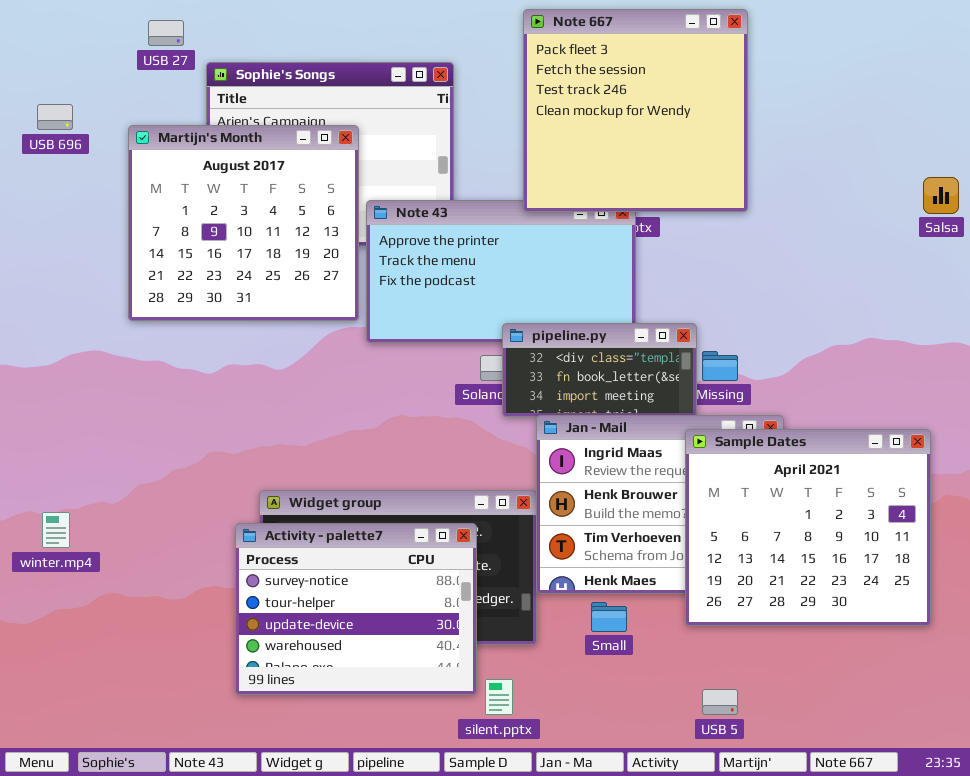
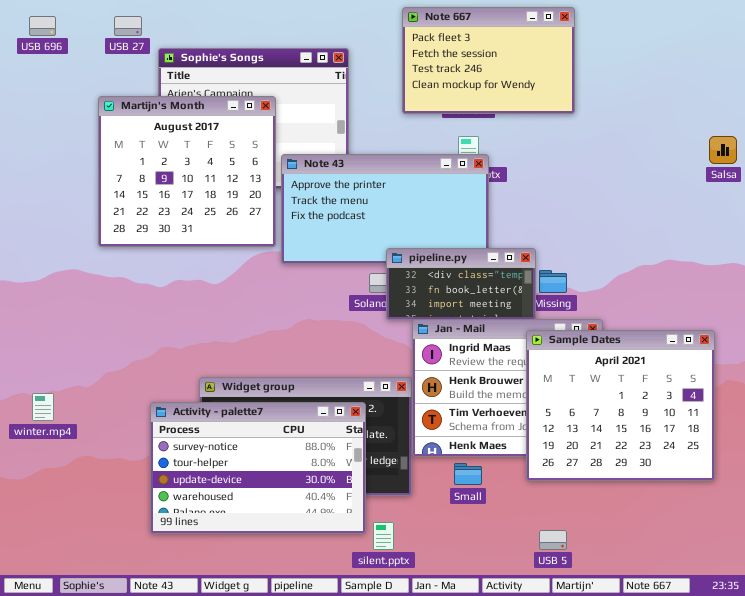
Note 667: [523,9,748,212] -> [402,7,575,114], resized
USB 696: [37,104,73,130] -> [29,16,56,36], moved
Activity - palette7: [235,523,477,695] -> [150,402,366,534], resized

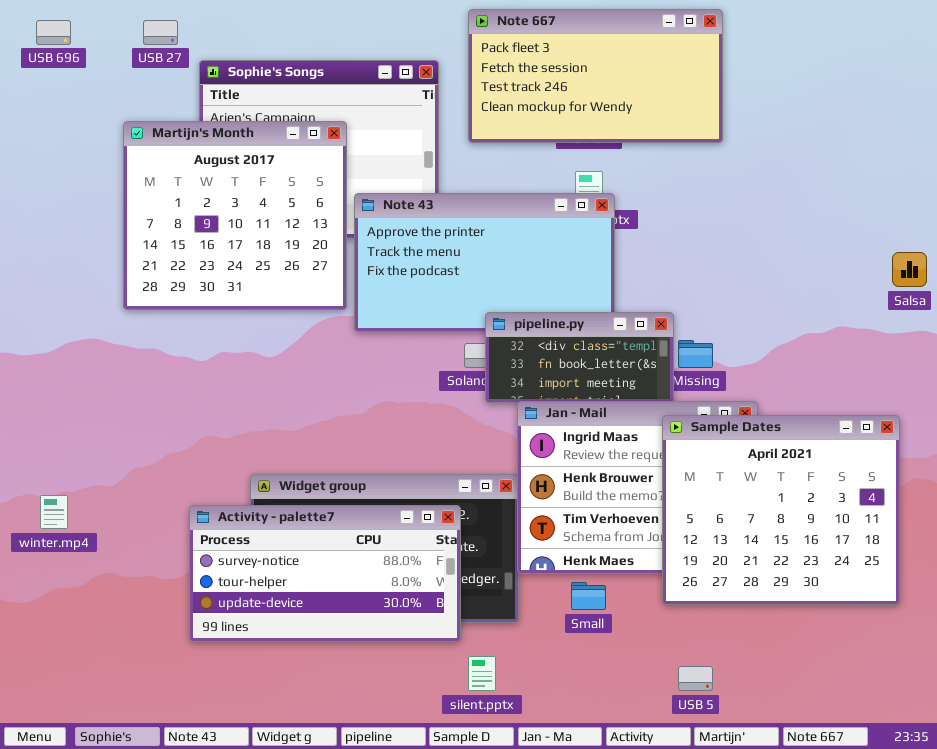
Note 667: [402,7,575,114] -> [468,9,723,143], resized
Salsa: [709,136,737,164] -> [892,252,927,287], moved
Activity - palette7: [150,402,366,534] -> [189,505,461,642], resized

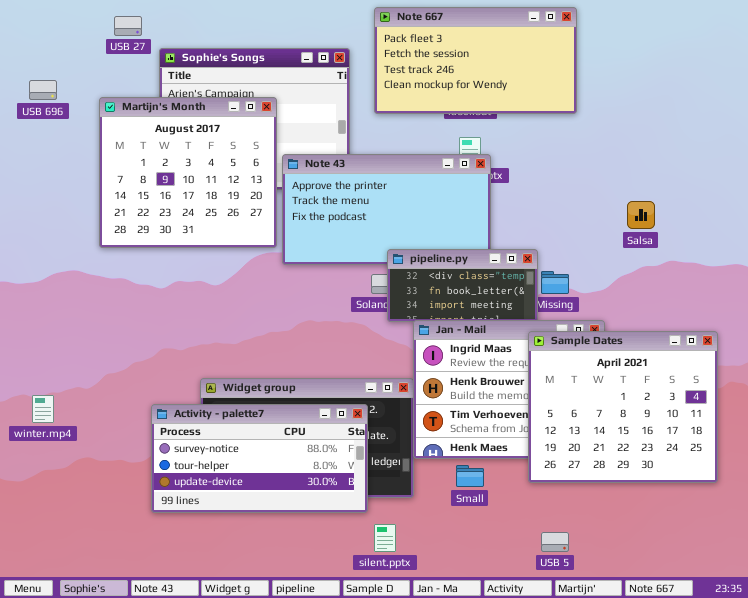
USB 696: [36,20,71,45] -> [29,80,57,100], moved
Salsa: [892,252,927,287] -> [627,201,655,229], moved

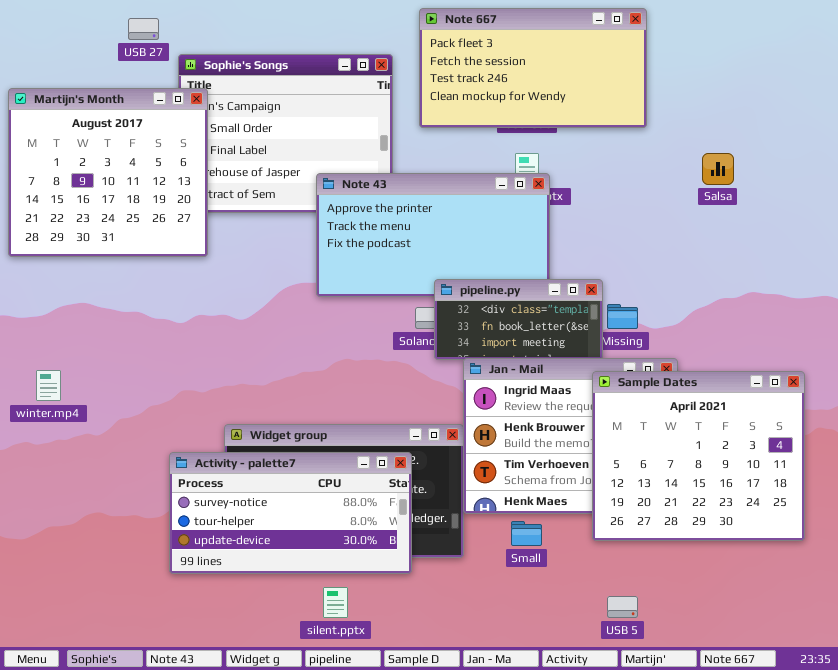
Martijn's Month: [99,97,277,248] -> [8,88,208,257], moved
Salsa: [627,201,655,229] -> [702,153,734,185], moved
winter.mp4: [32,395,54,423] -> [36,370,61,401], moved
silent.pptx: [374,524,396,552] -> [323,587,348,618], moved

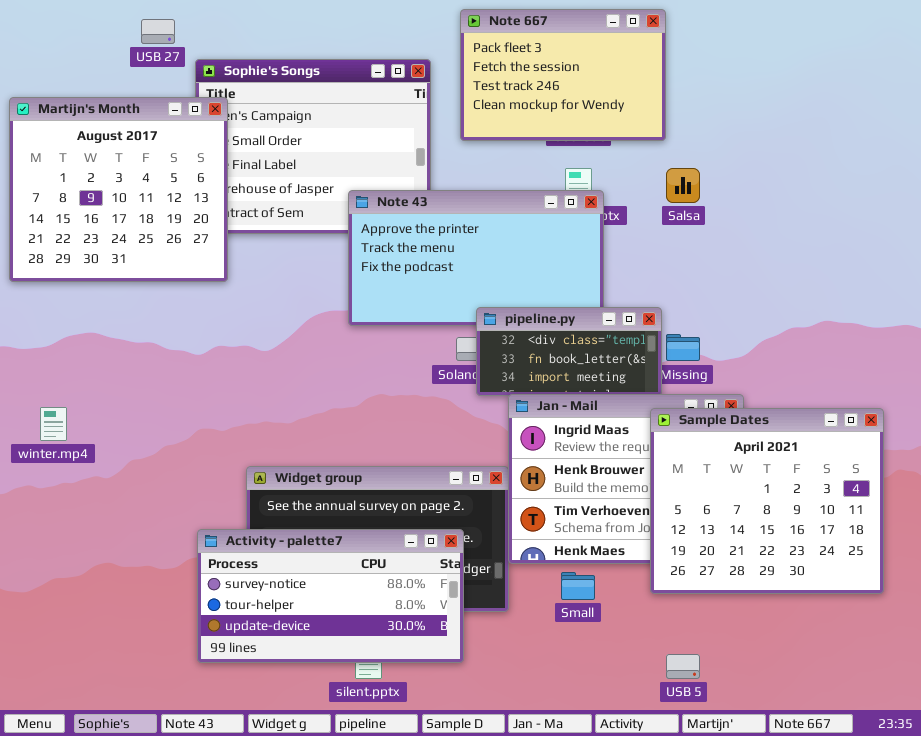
Note 667: [419,8,647,128] -> [460,9,666,141], resized
Salsa: [702,153,734,185] -> [666,168,700,203], moved
Activity - palette7: [169,452,412,574] -> [197,529,464,663], moved

